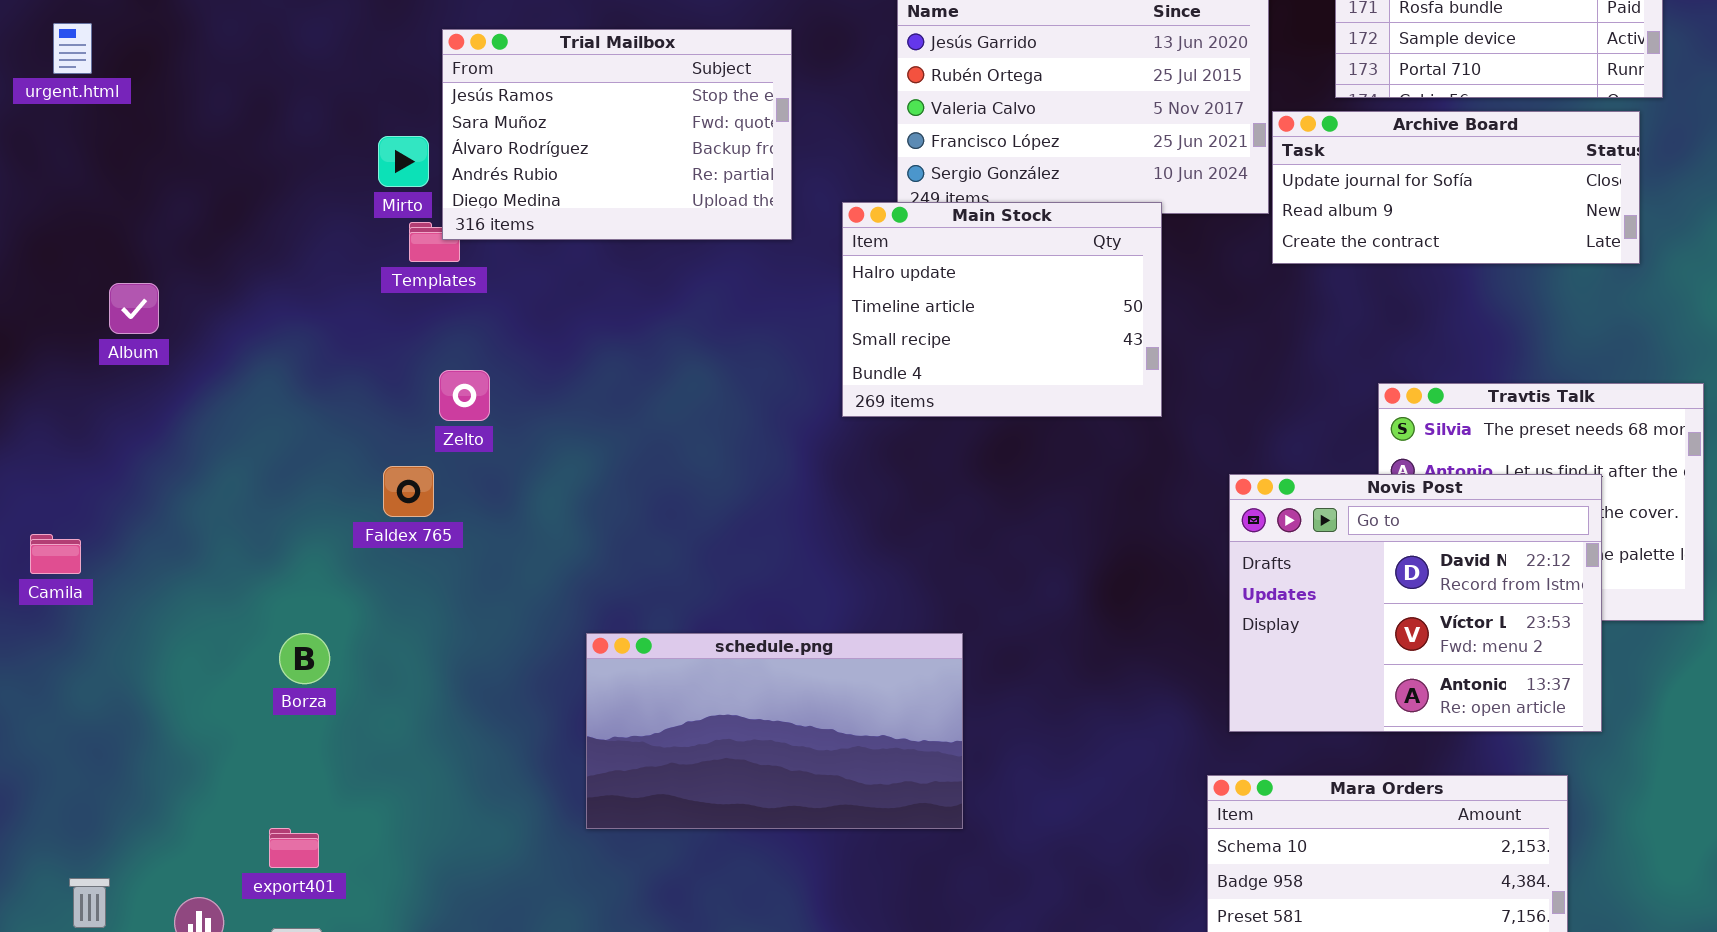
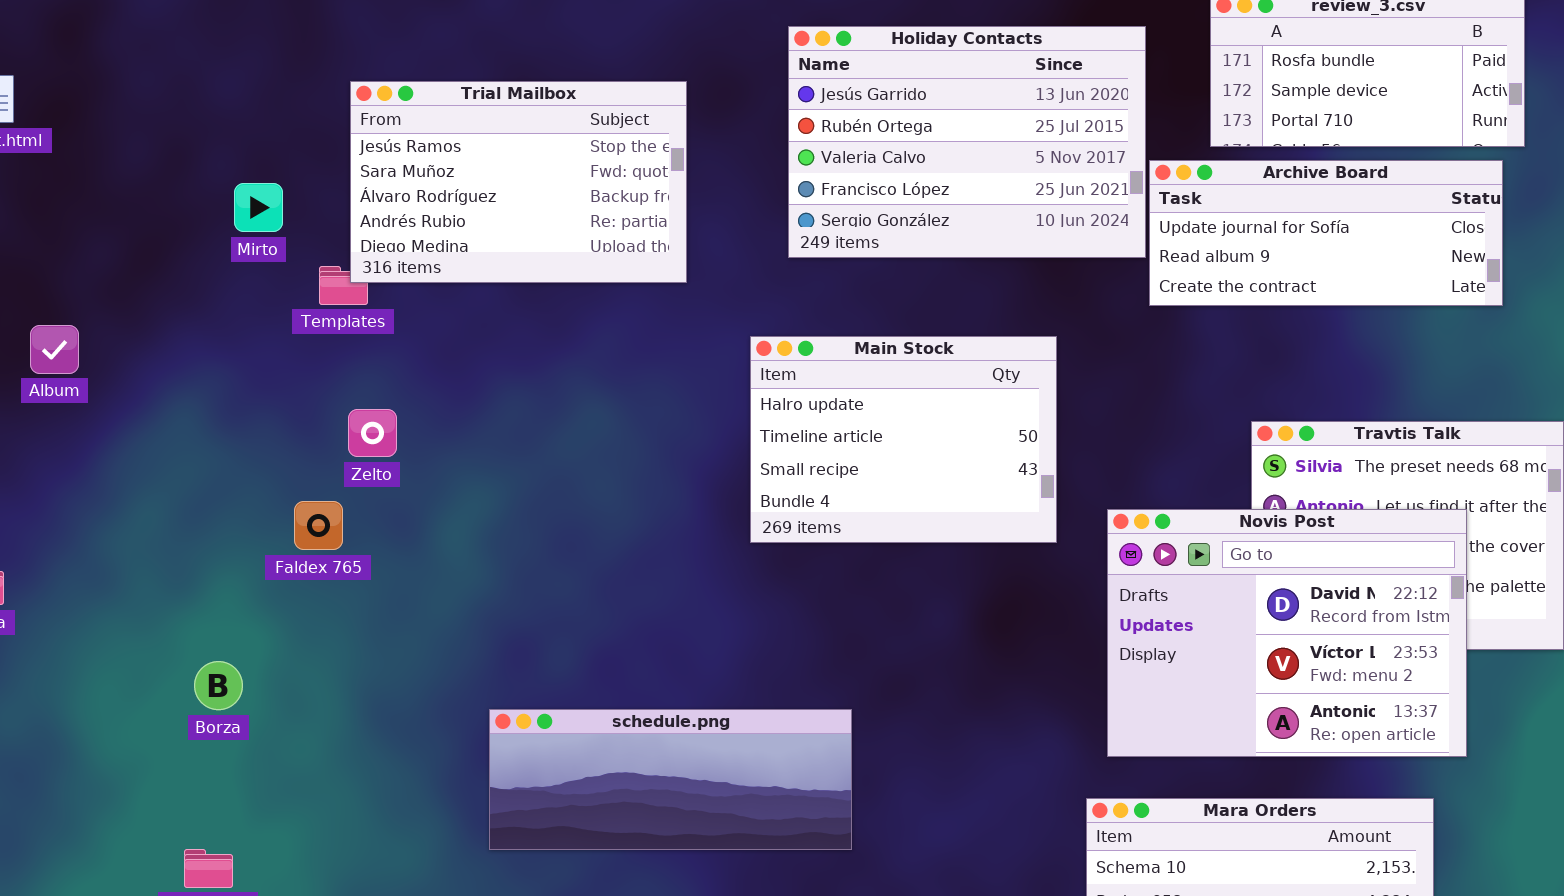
Mirto: [378,136,429,187] -> [234,183,283,232], moved
Main Stock: [842,202,1162,417] -> [750,336,1057,543], moved
schedule.png: [586,633,963,829] -> [489,709,852,850], resized

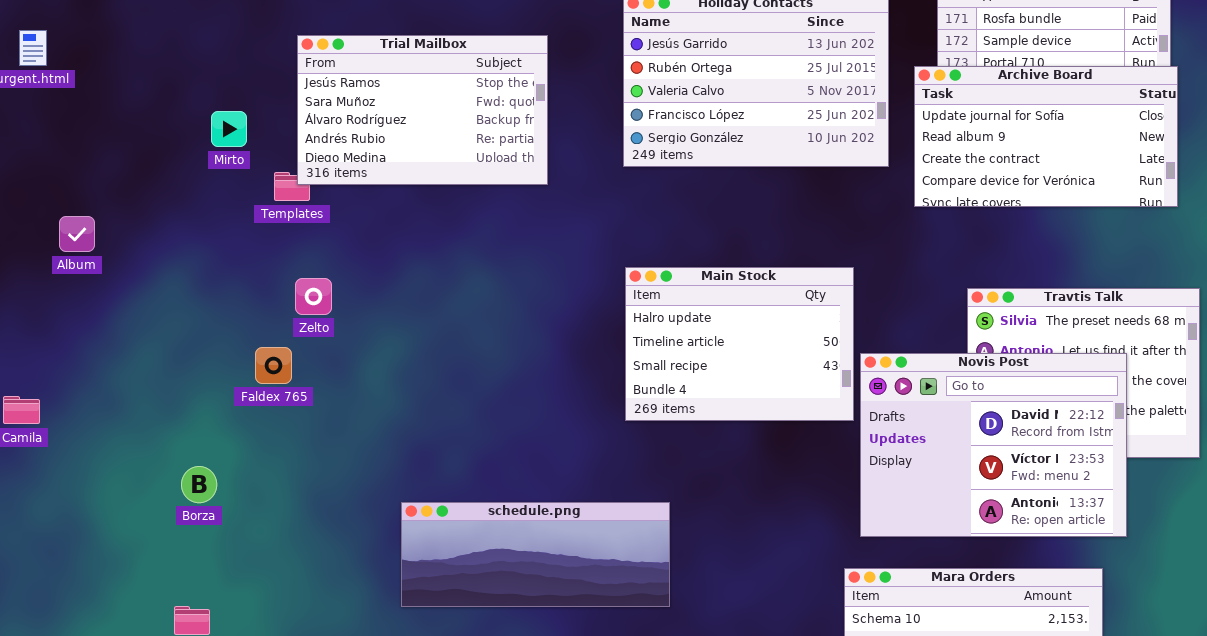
Archive Board: [1149,160,1503,306] -> [914,66,1178,207], moved, resized
Main Stock: [750,336,1057,543] -> [625,267,854,421], moved

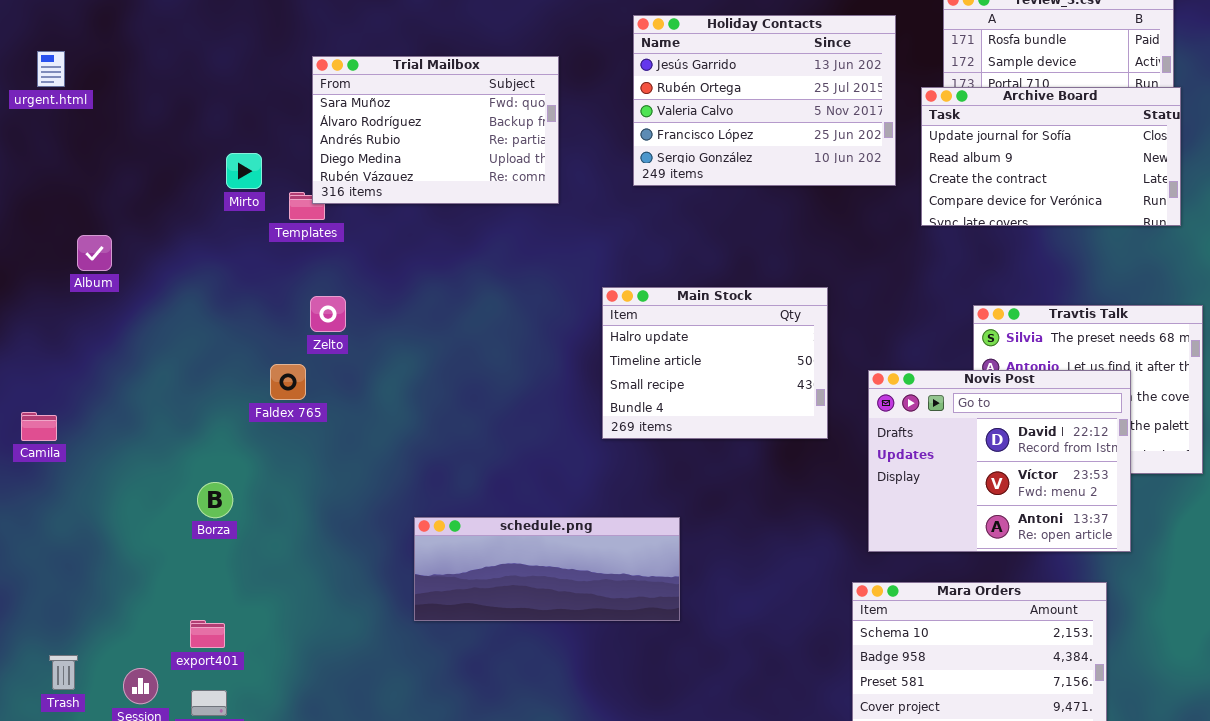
Trial Mailbox: [297,35,548,185] -> [312,56,559,204], scrolled down 1 row
Mirto: [211,111,247,147] -> [226,153,262,189], moved
Main Stock: [625,267,854,421] -> [602,287,828,439], moved

